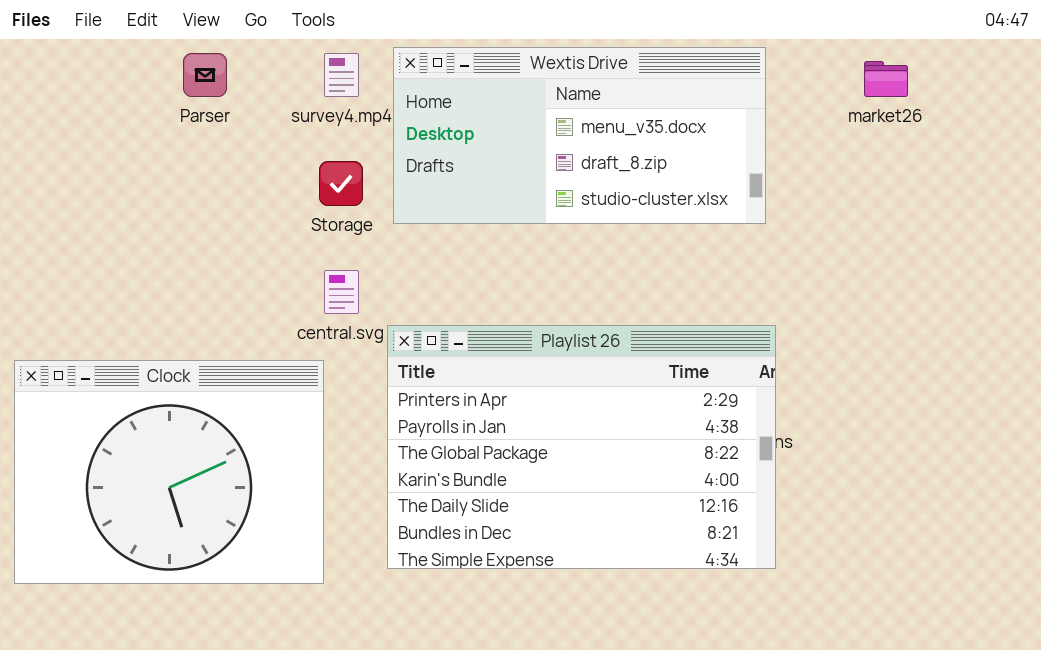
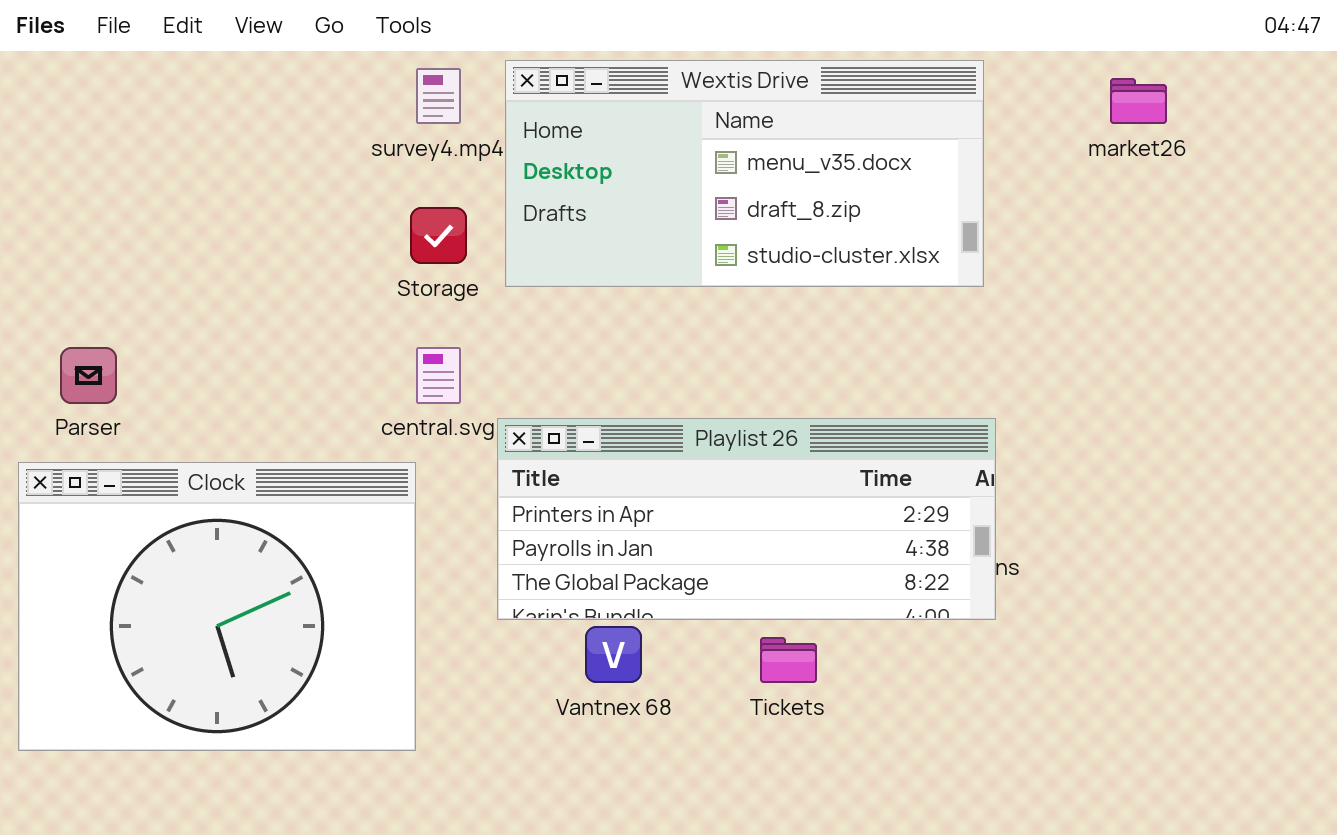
Parser: [183,53,227,97] -> [60,347,117,404], moved
Playlist 26: [387,325,776,569] -> [497,418,996,620], resized

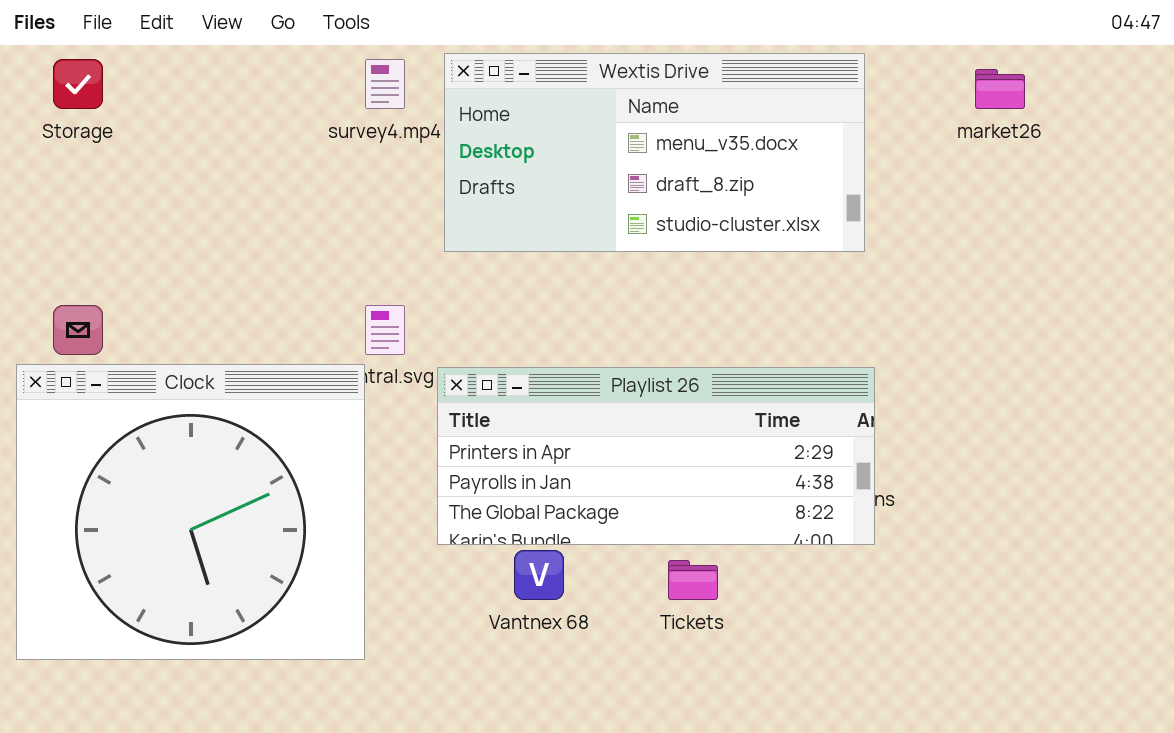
Storage: [410,207,467,264] -> [53,59,103,109], moved
Clock: [18,462,416,751] -> [16,364,365,660], resized

